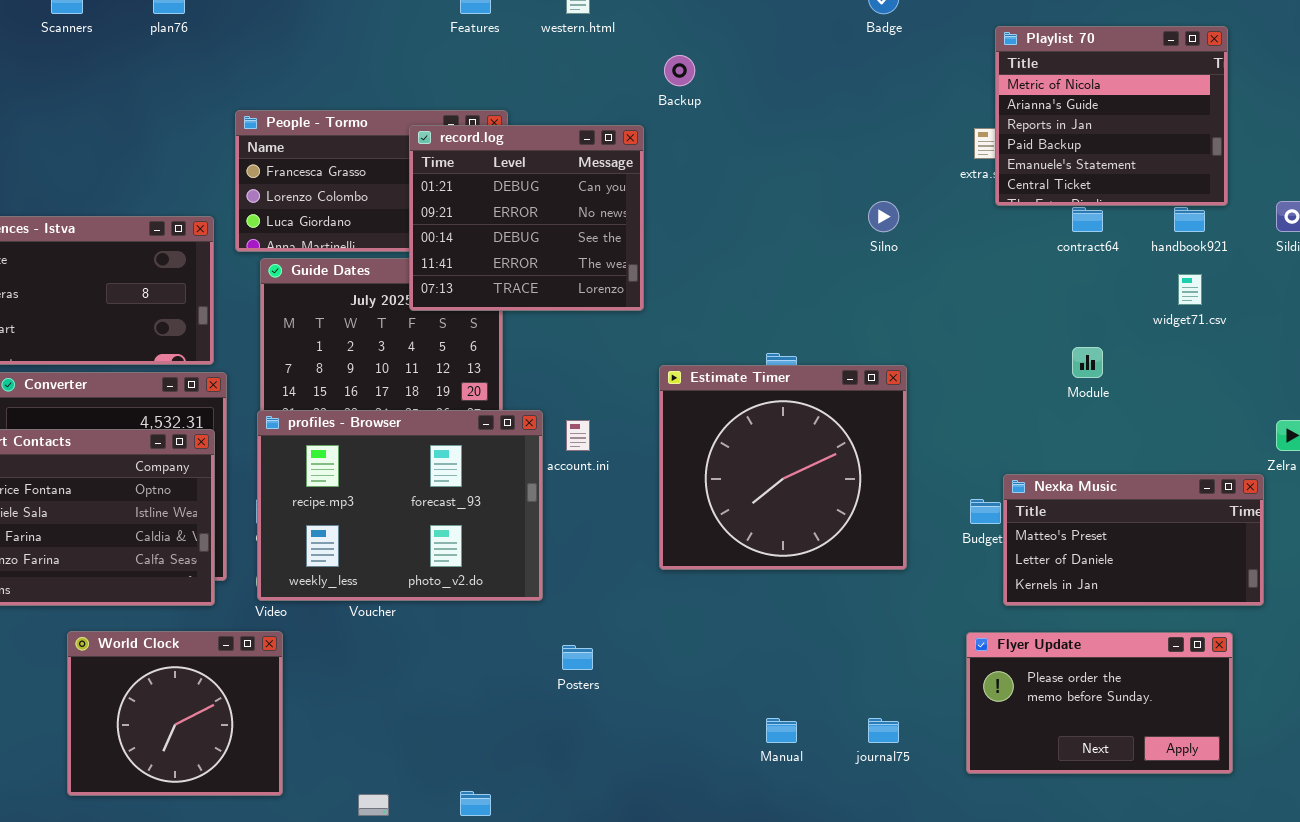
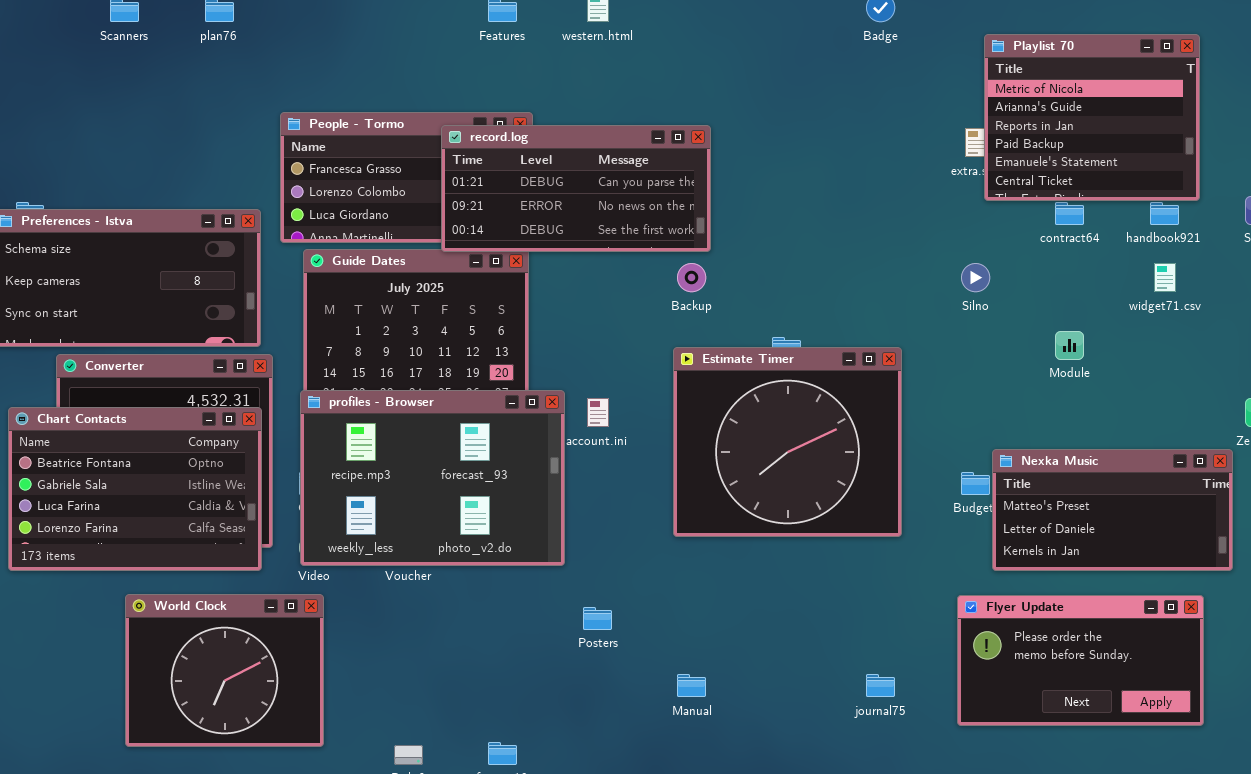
Backup: [664,55,695,86] -> [677,263,706,292], moved
record.log: [409,125,644,311] -> [441,125,711,252], resized
Silno: [868,201,899,232] -> [961,263,990,292], moved
Manual: [766,718,797,743] -> [677,674,706,697], moved

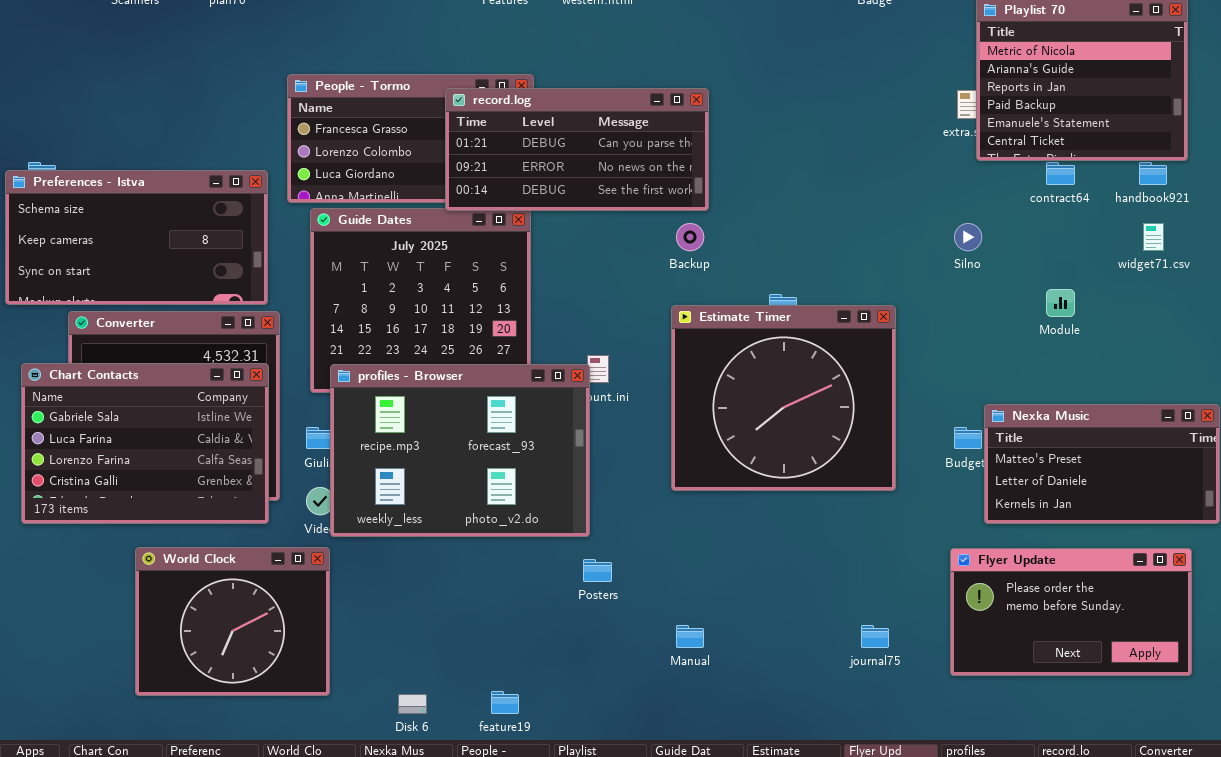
profiles - Browser: [300,390,565,566] -> [330,364,590,537], moved
Chart Contacts: [8,407,262,571] -> [21,363,269,524], scrolled down 1 row

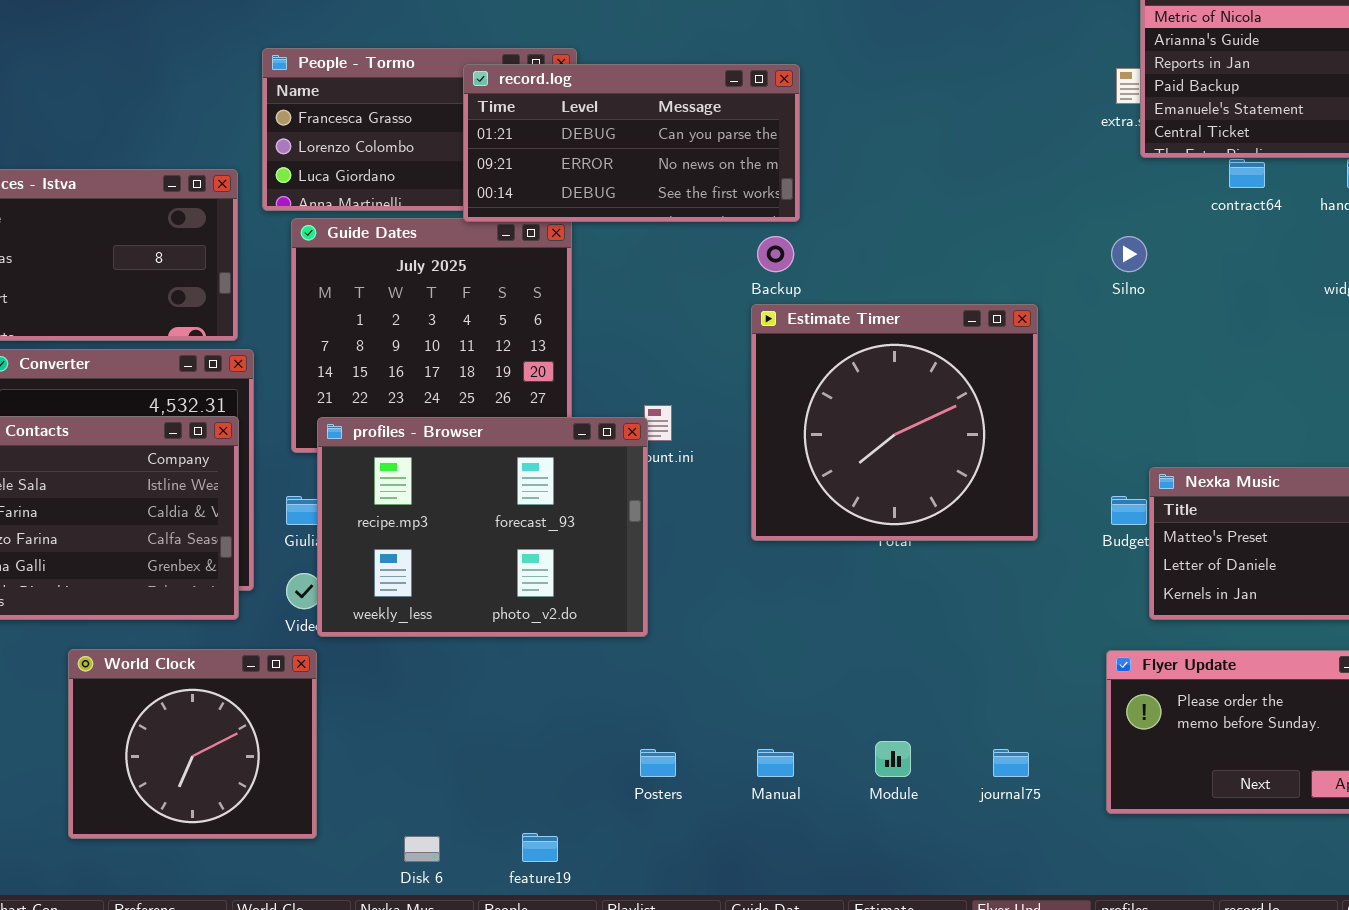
Module: [1046,289,1075,317] -> [875,741,911,777], moved
Estimate Timer: [671,305,896,491] -> [751,304,1038,541], moved
Posters: [583,559,612,582] -> [640,749,676,777], moved

